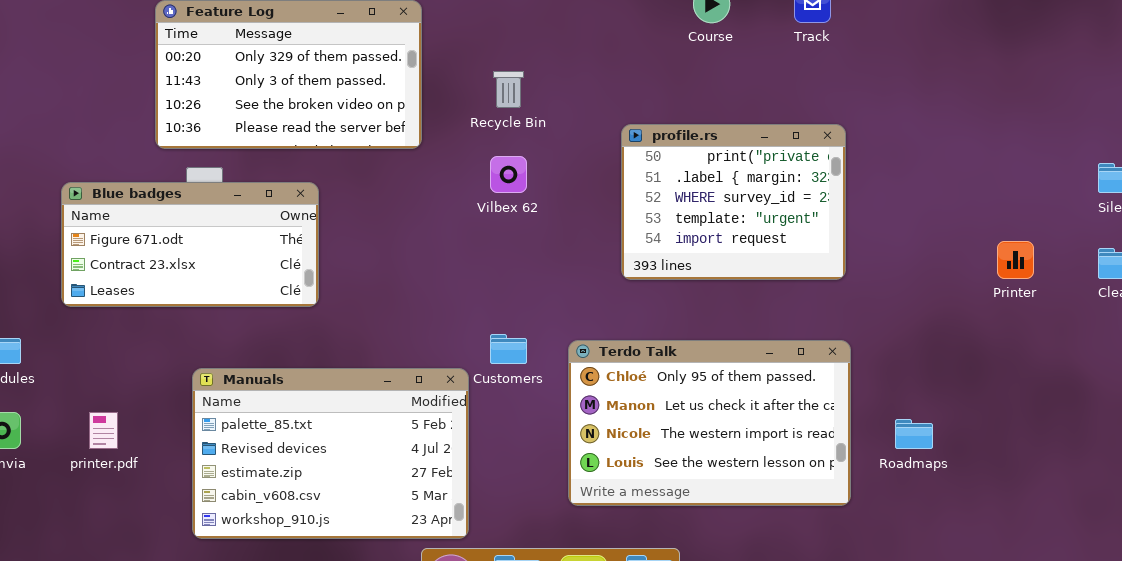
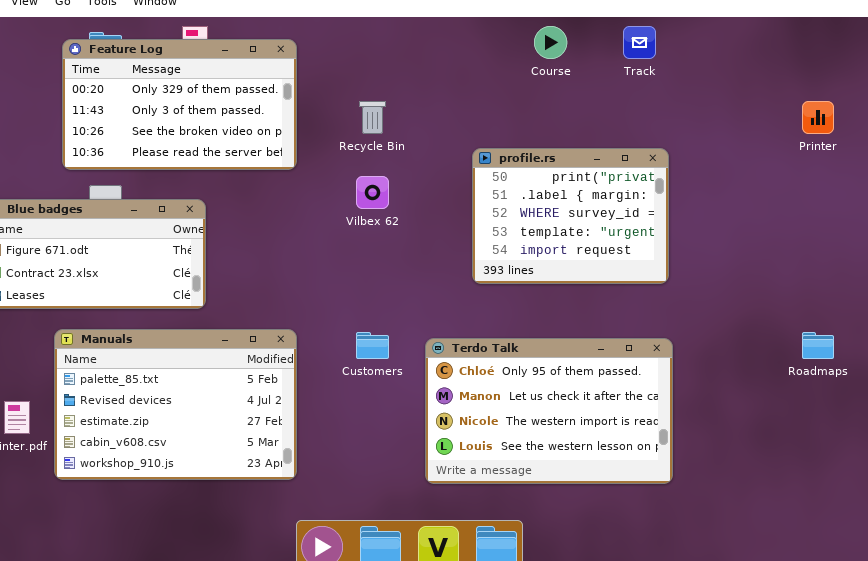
Printer: [997,241,1034,279] -> [802,101,834,134], moved
Manuals: [192,368,469,539] -> [54,329,297,480], moved
Roadmaps: [895,419,933,449] -> [802,332,834,359], moved

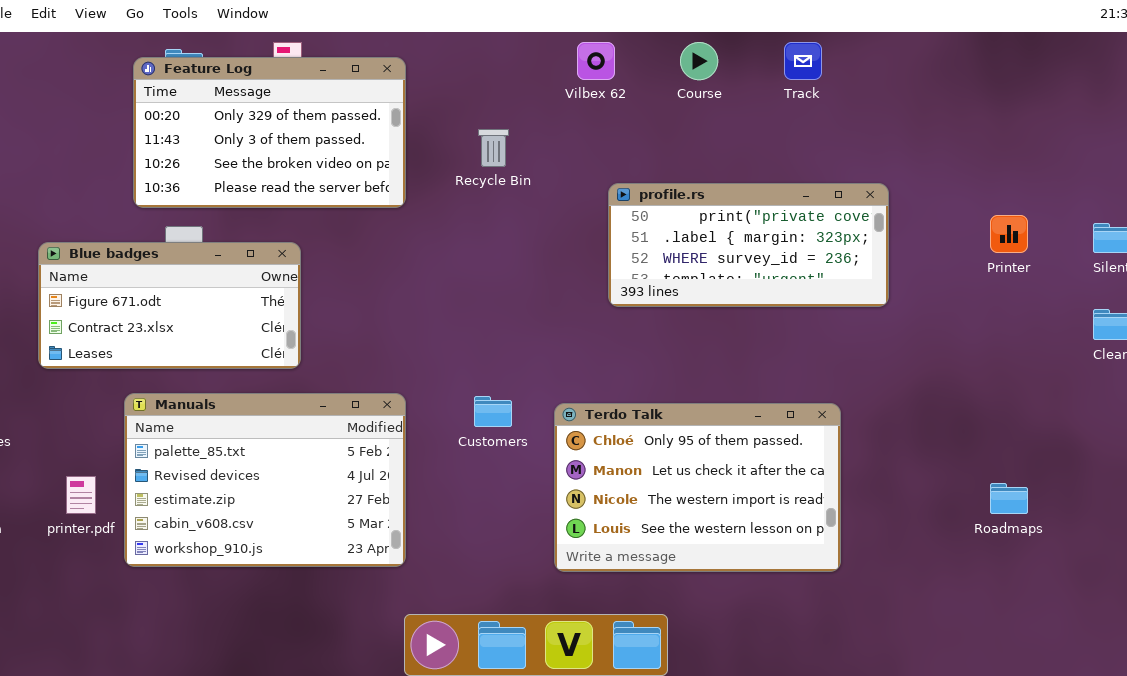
Printer: [802,101,834,134] -> [990,215,1028,253], moved
profile.rs: [472,148,669,284] -> [608,183,889,307], resized
Vilbex 62: [356,176,389,209] -> [577,42,615,80], moved
Roadmaps: [802,332,834,359] -> [990,483,1028,514], moved

